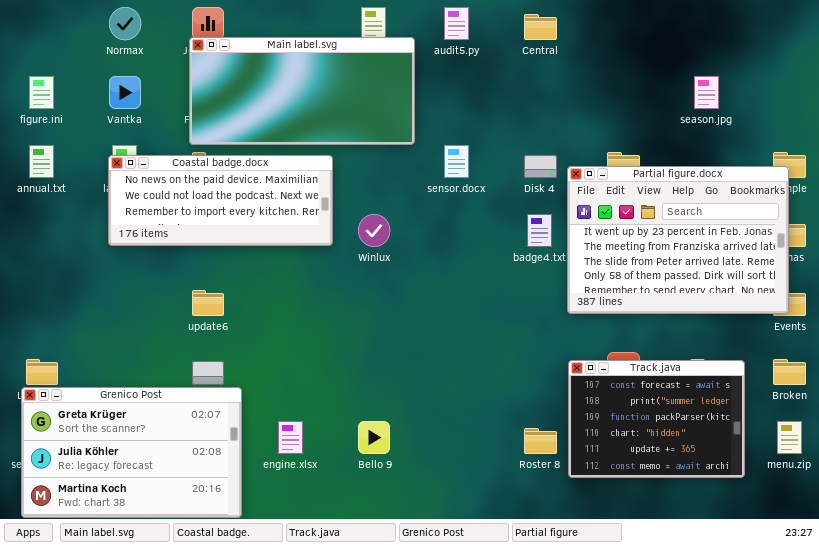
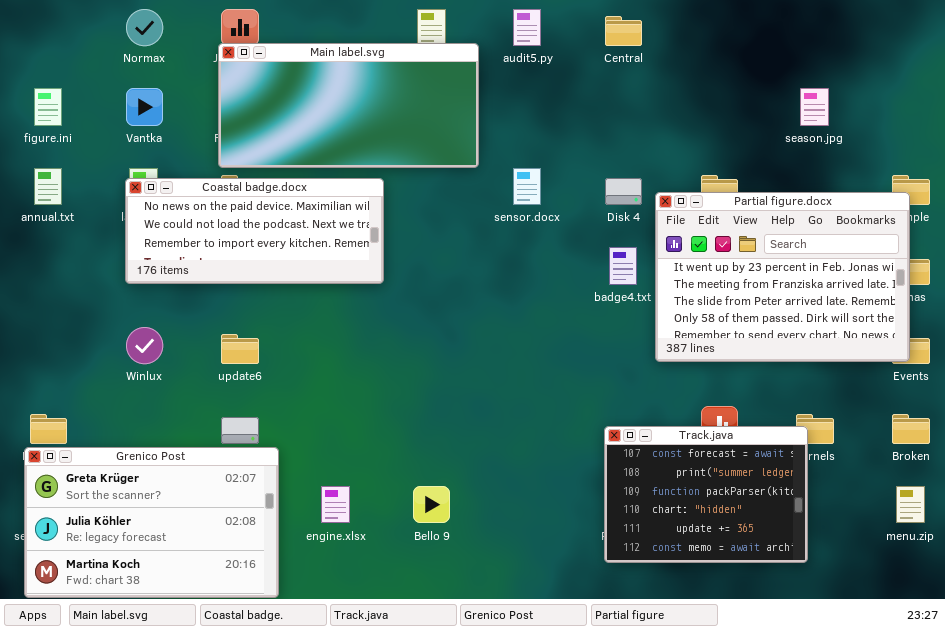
Winlux: [358,214,390,247] -> [126,327,163,364], moved
Track.java: [568,360,745,478] -> [604,426,808,563], moved

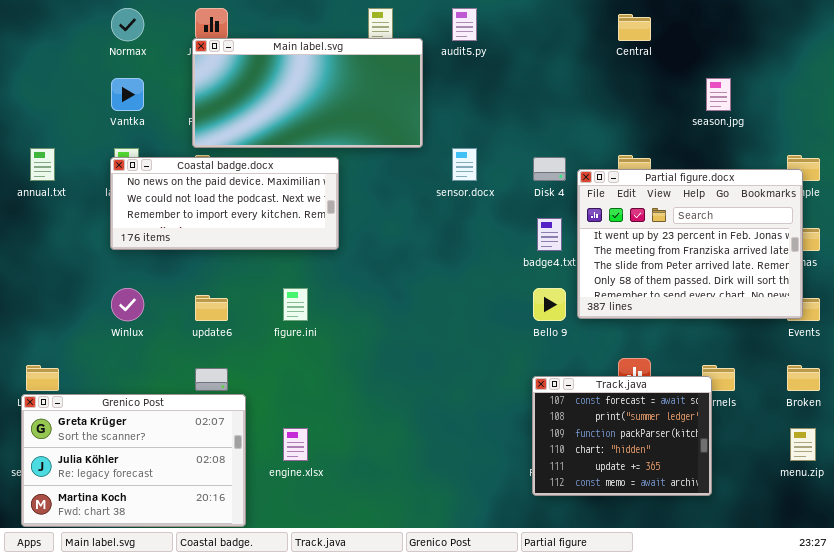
Central: [605,16,642,46] -> [618,14,651,41], moved
figure.ini: [34,88,62,126] -> [283,288,308,321], moved
Bello 9: [413,486,450,523] -> [533,288,566,321], moved

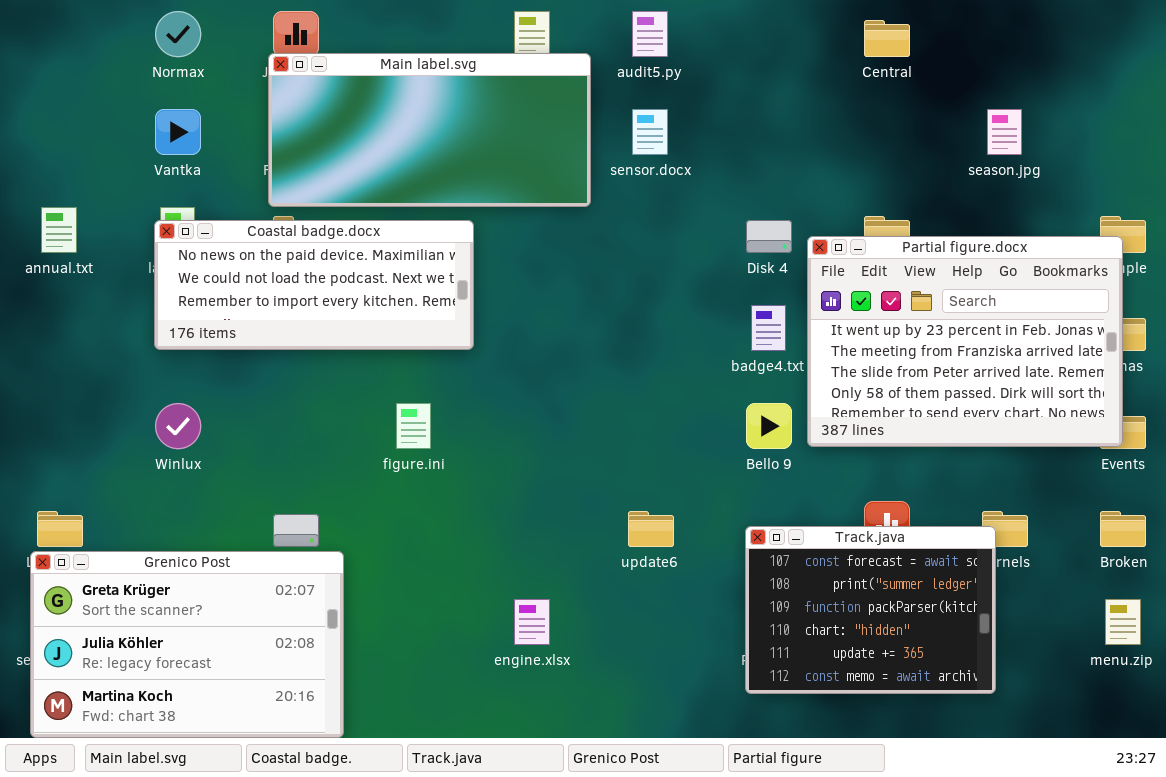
sensor.docx: [452,148,477,181] -> [632,109,668,155], moved
update6: [195,295,228,321] -> [628,511,674,547], moved
engine.xlsx: [283,428,308,461] -> [514,599,550,645], moved

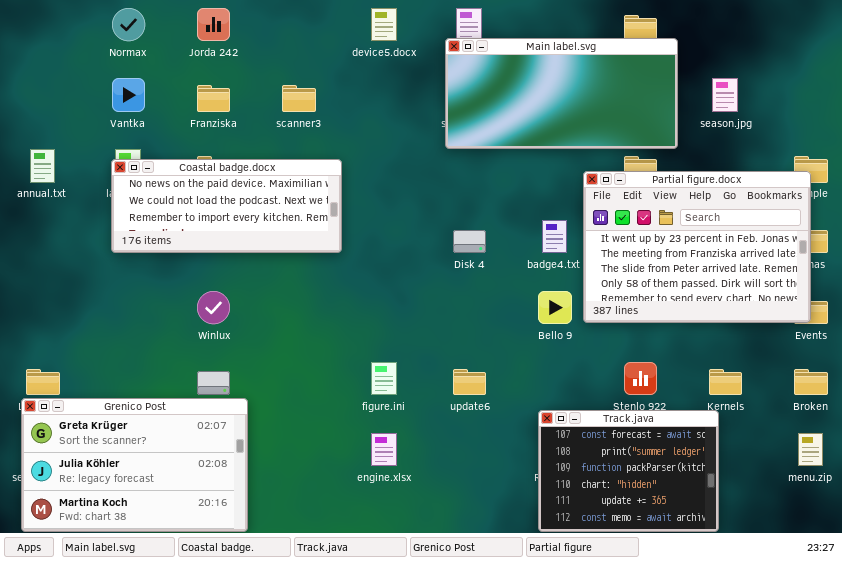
Main label.svg: [268,53,591,207] -> [445,38,678,149], moved
Disk 4: [746,220,792,253] -> [453,230,486,253], moved
Winlux: [155,403,201,449] -> [197,291,230,324], moved
figure.ini: [396,403,431,449] -> [371,362,397,395], moved
Track.java: [745,526,996,694] -> [538,410,719,532], moved

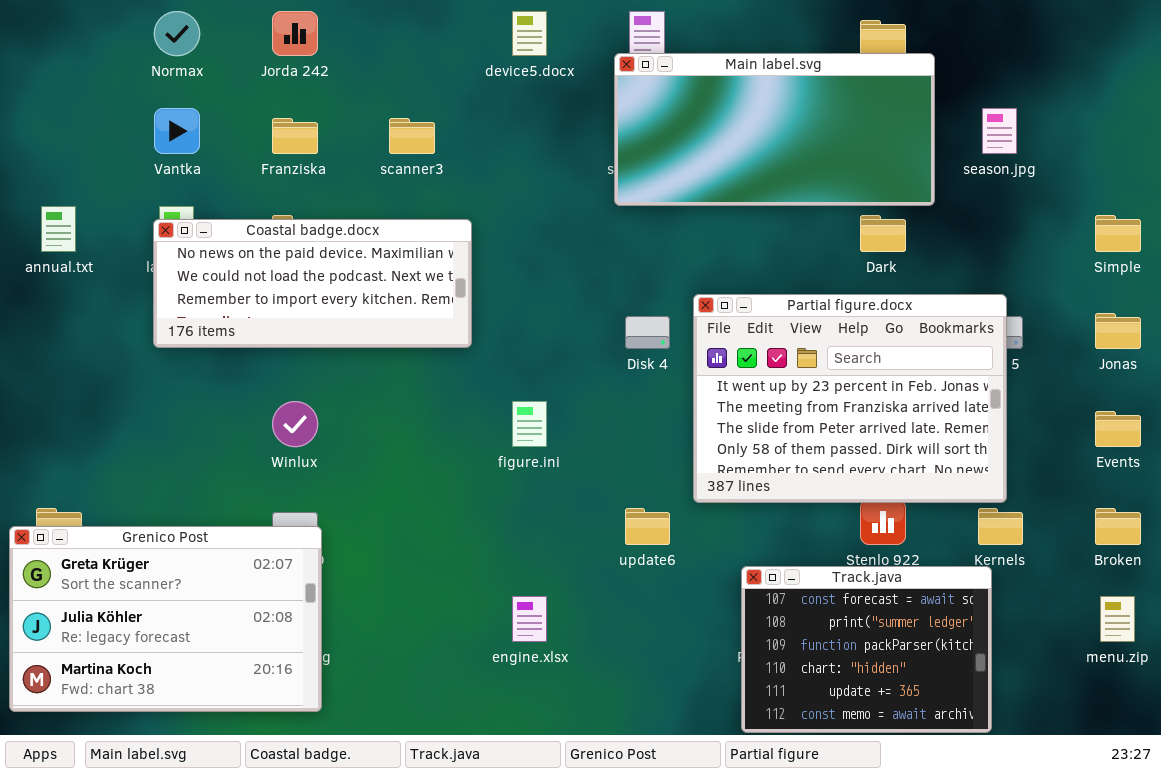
Partial figure.docx: [583,171,811,323] -> [693,294,1007,503], moved
figure.ini: [371,362,397,395] -> [512,401,547,447], moved
Grenico Post: [21,398,248,532] -> [9,526,322,712], moved

